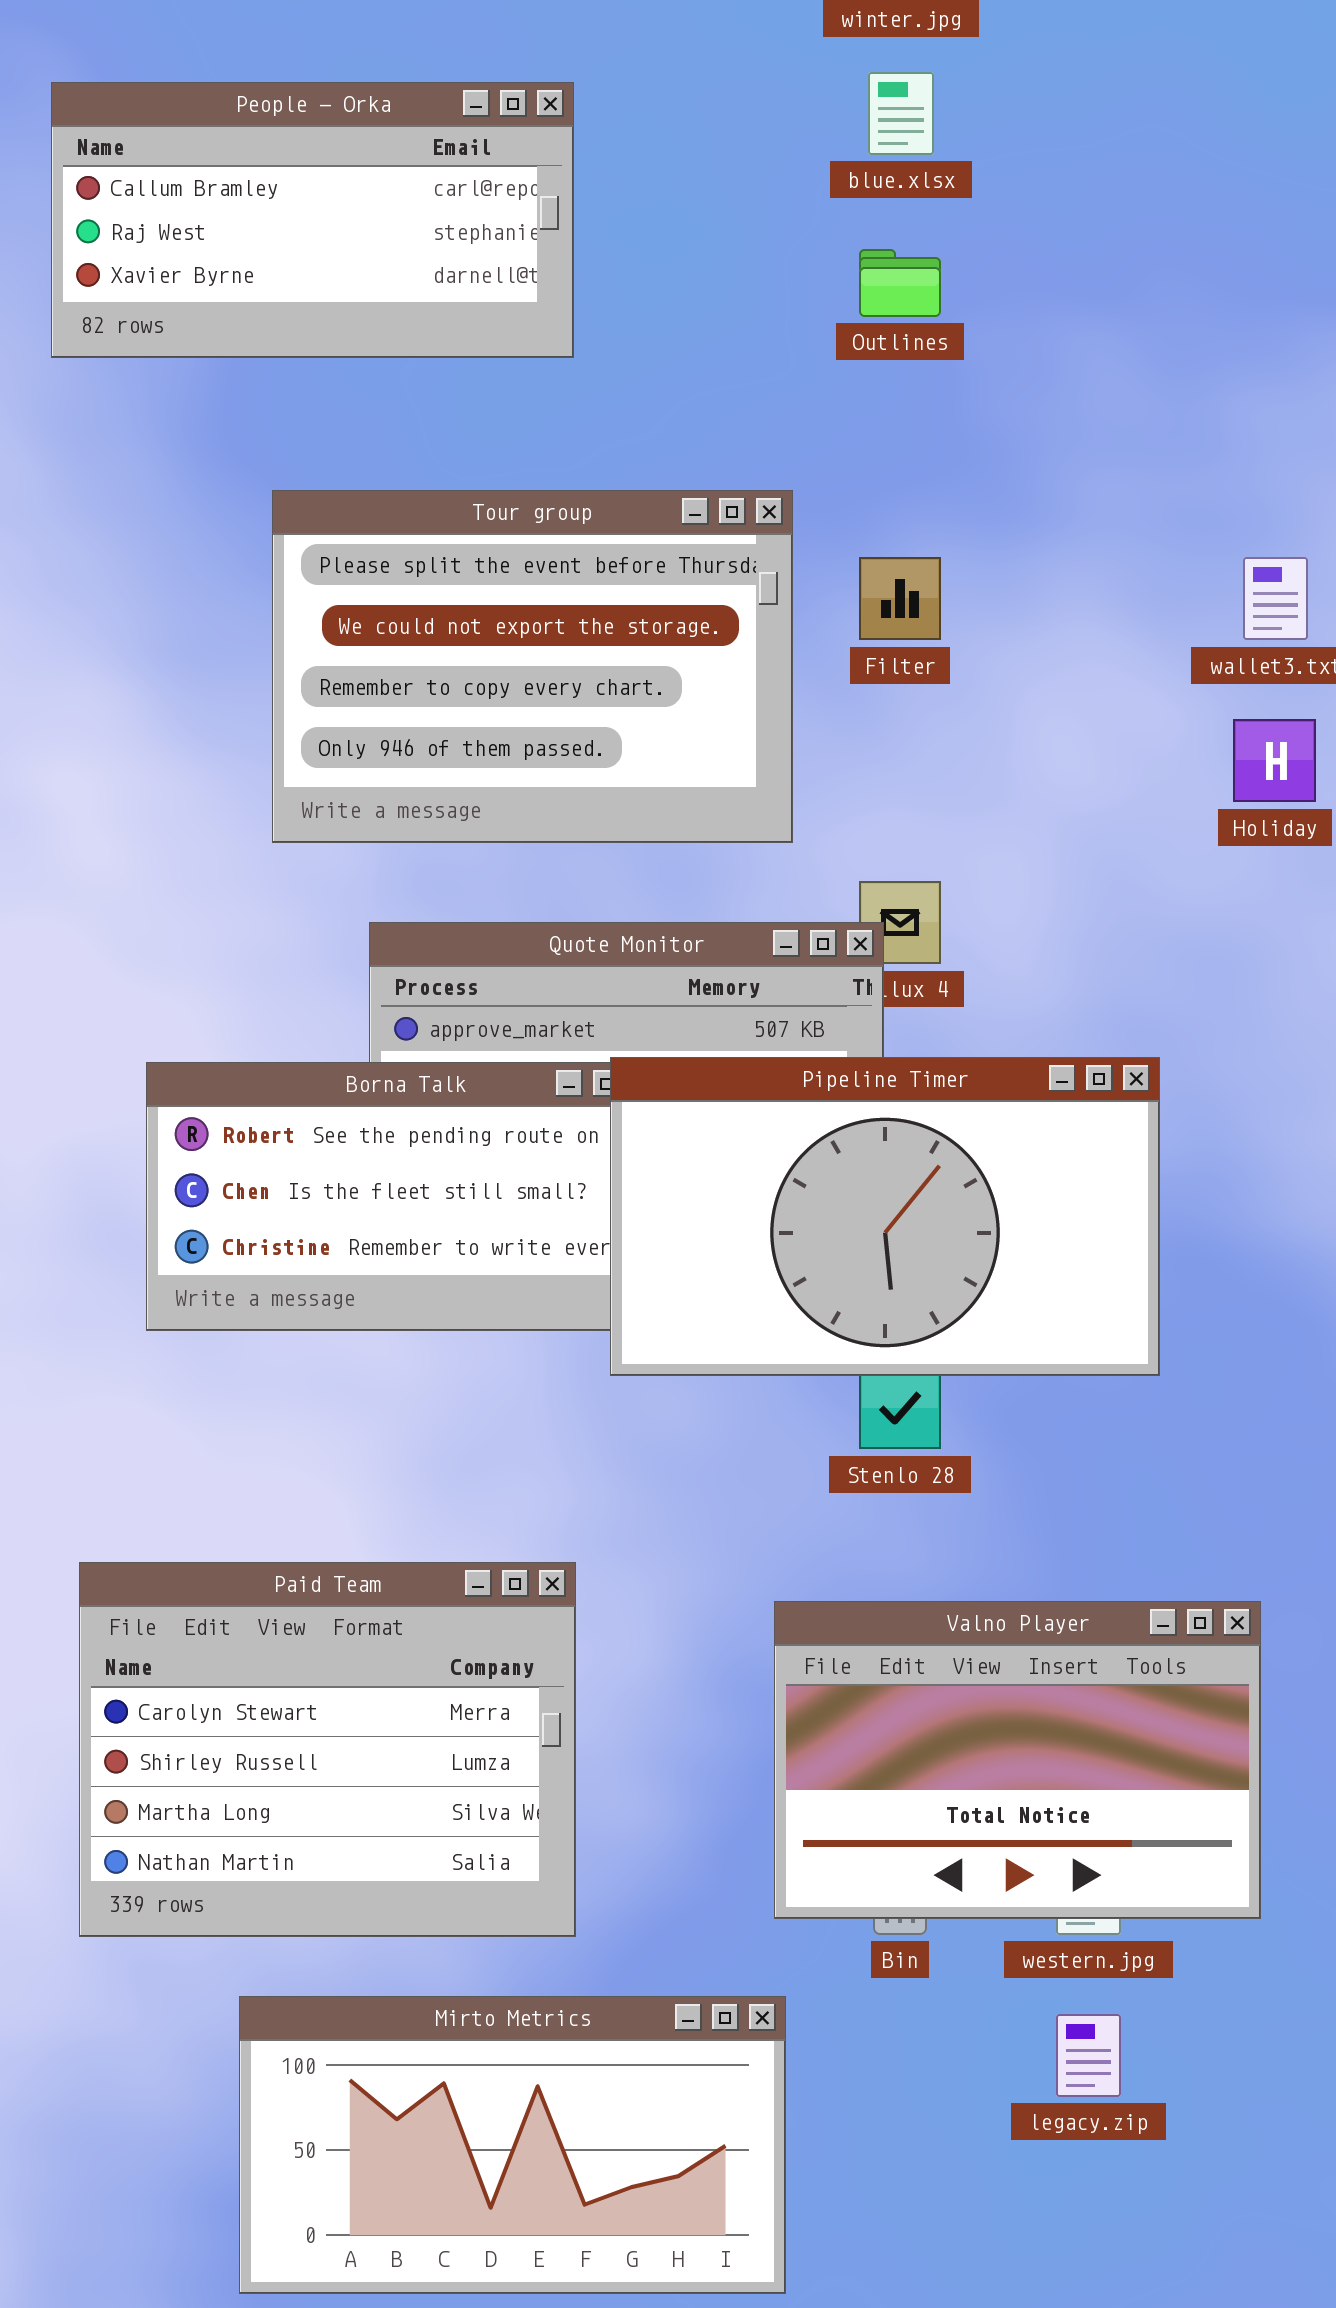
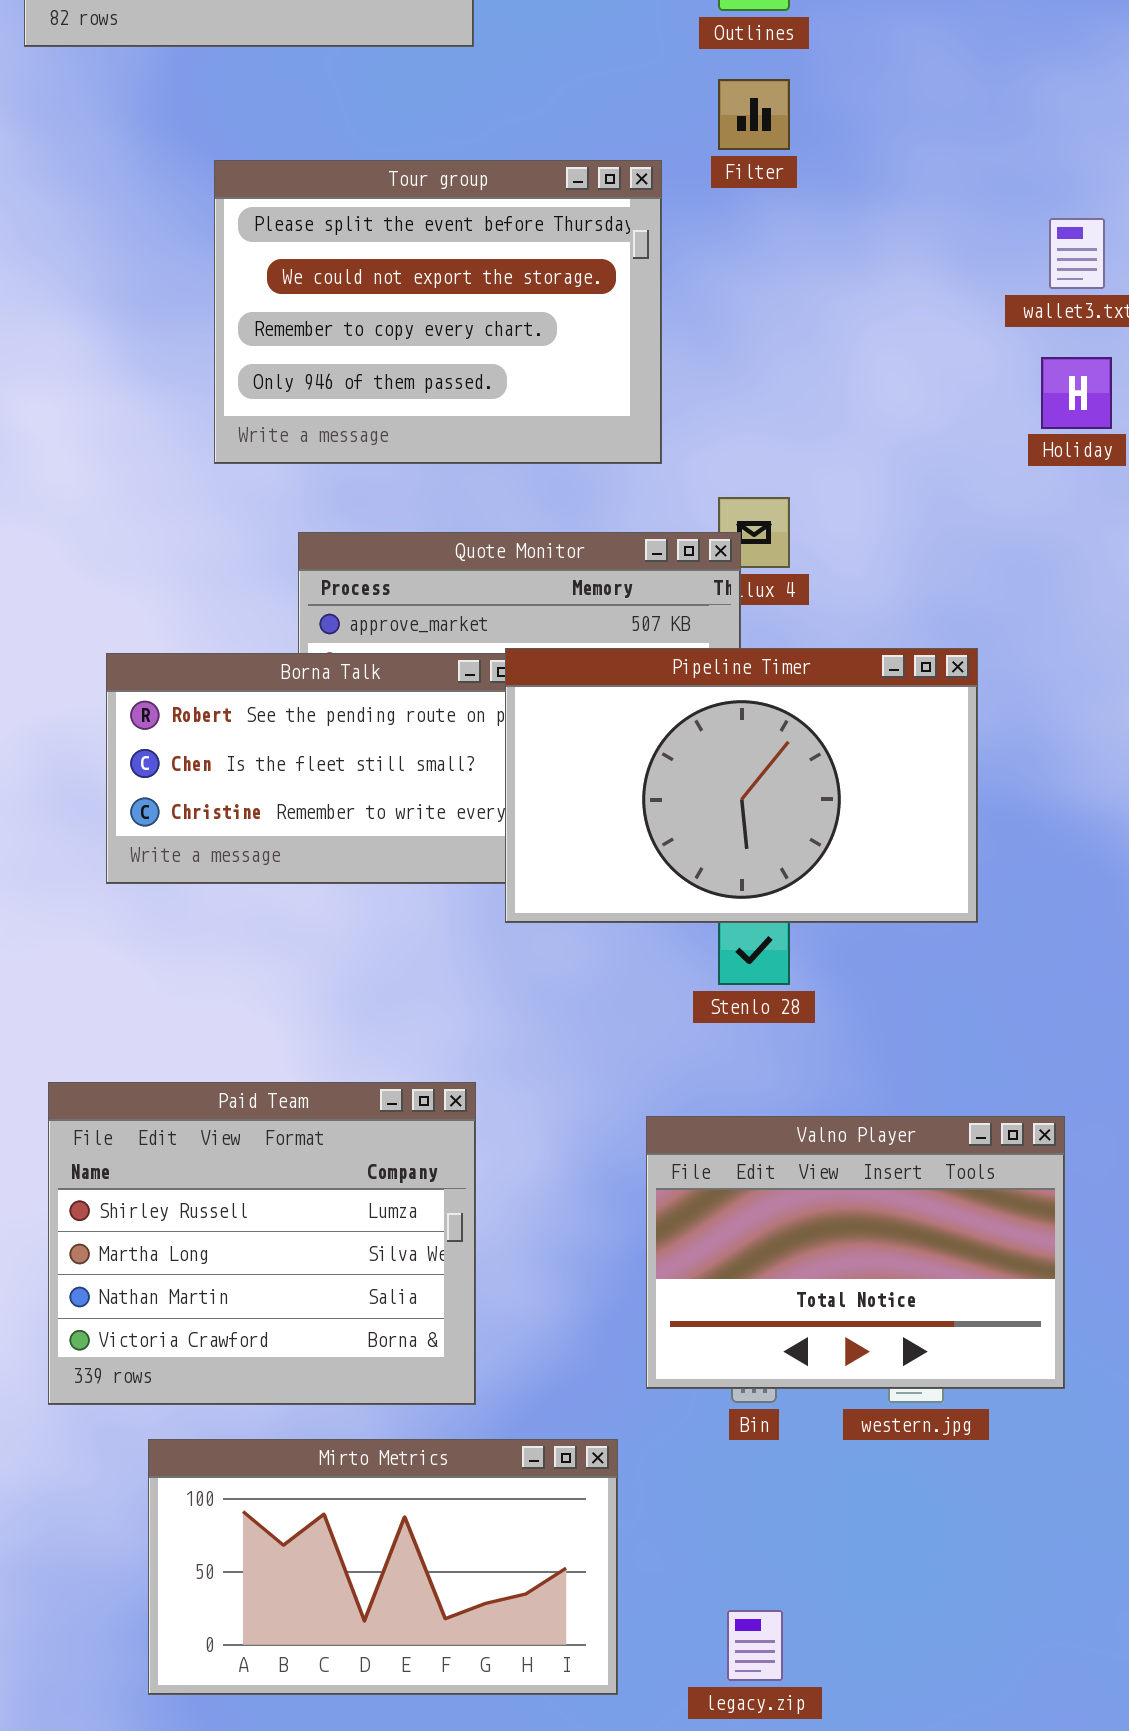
Filter: [859,557,941,640] -> [718,79,790,150], moved
Paid Team: [79,1562,576,1937] -> [48,1082,476,1405], scrolled down 1 row
Mirto Metrics: [239,1996,786,2294] -> [148,1439,618,1695], moved
legacy.zip: [1056,2014,1121,2097] -> [727,1610,783,1681], moved

